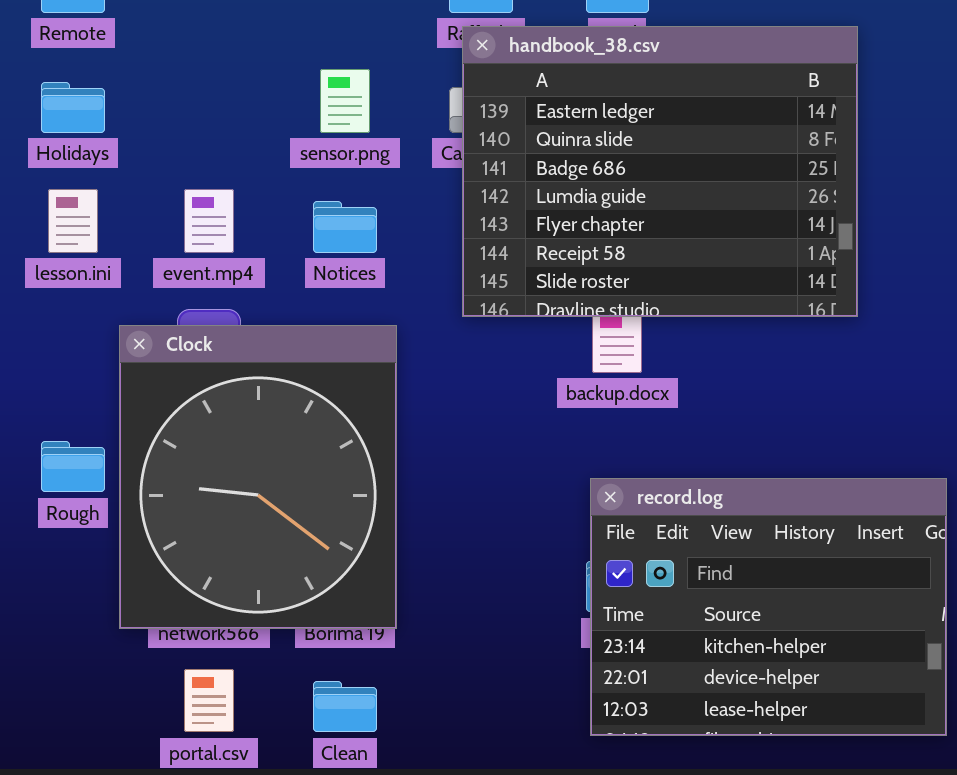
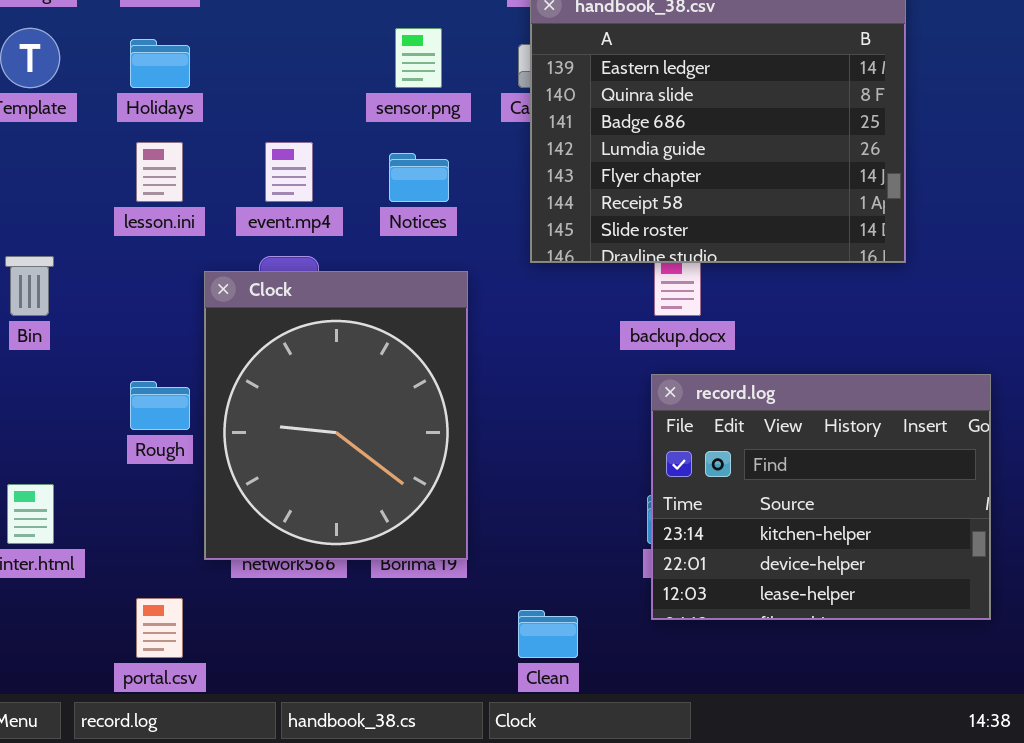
record.log: [590,478,947,736] -> [651,374,991,620], moved
portal.csv: [184,669,234,732] -> [136,598,183,658], moved
Clean: [313,681,377,732] -> [518,610,578,658], moved

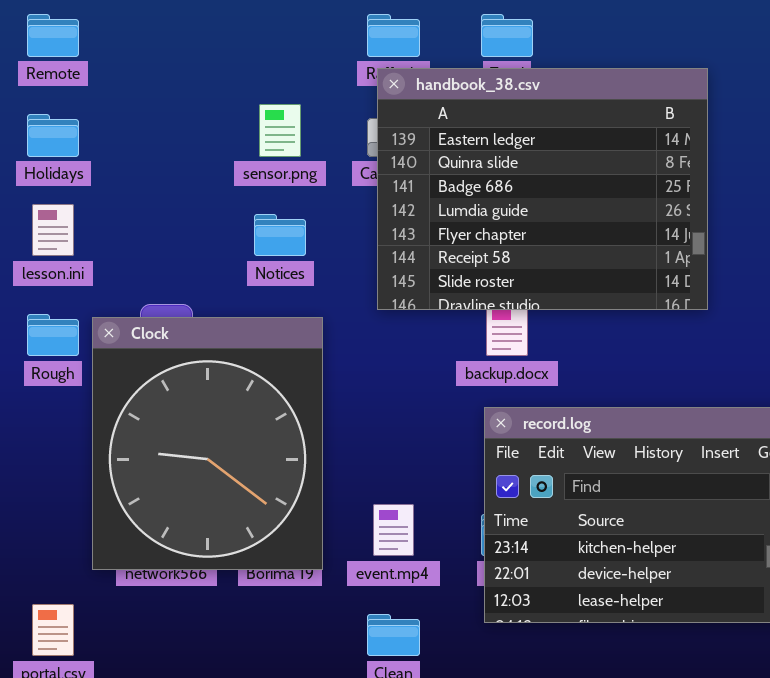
event.mp4: [265,142,313,202] -> [373,504,414,556], moved
Rough: [130,381,190,430] -> [27,314,79,356], moved

